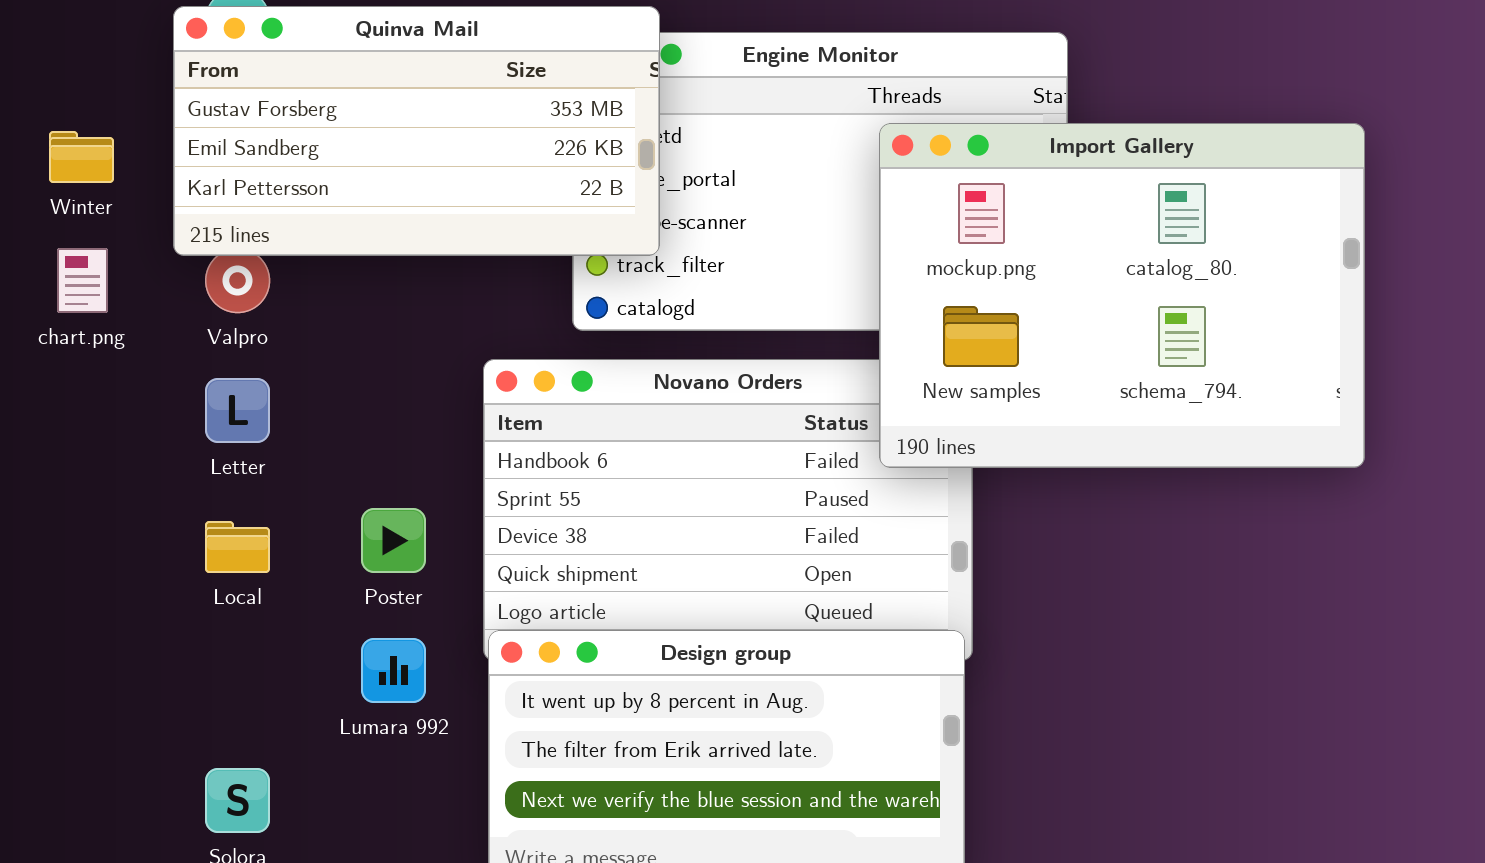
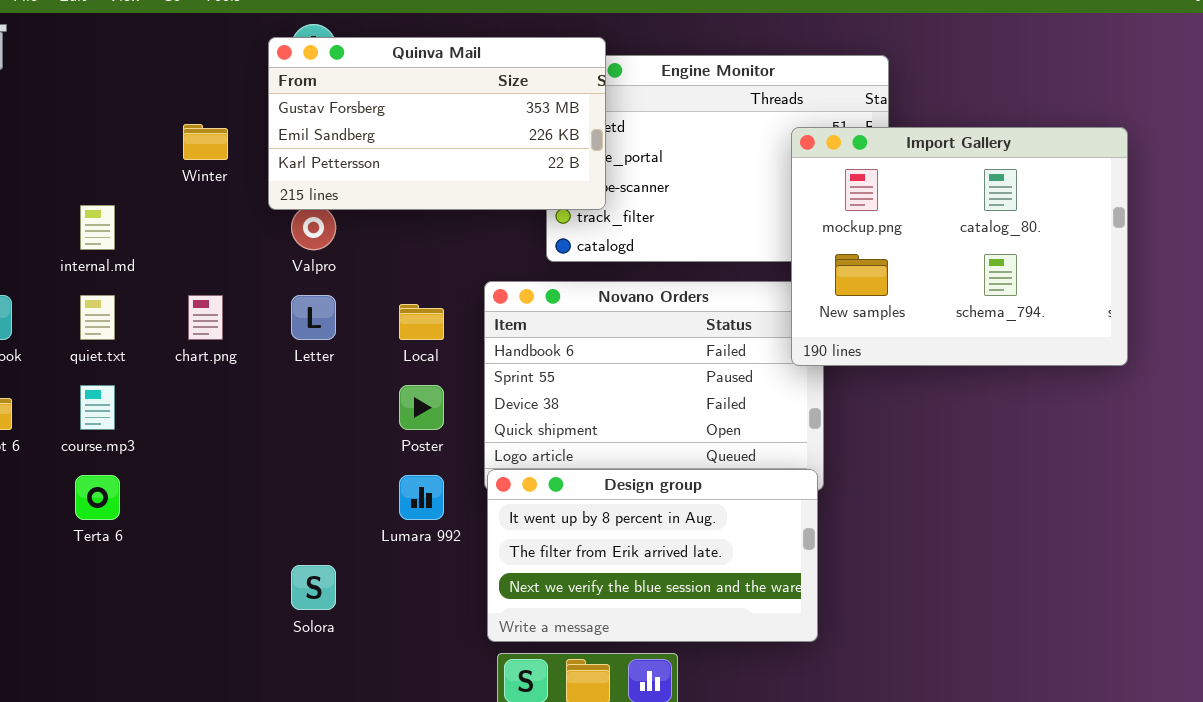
Import Gallery: [879,123,1365,468] -> [791,127,1128,366], moved
chart.png: [57,248,108,313] -> [188,295,223,340], moved
Local: [205,521,270,573] -> [399,304,444,340], moved

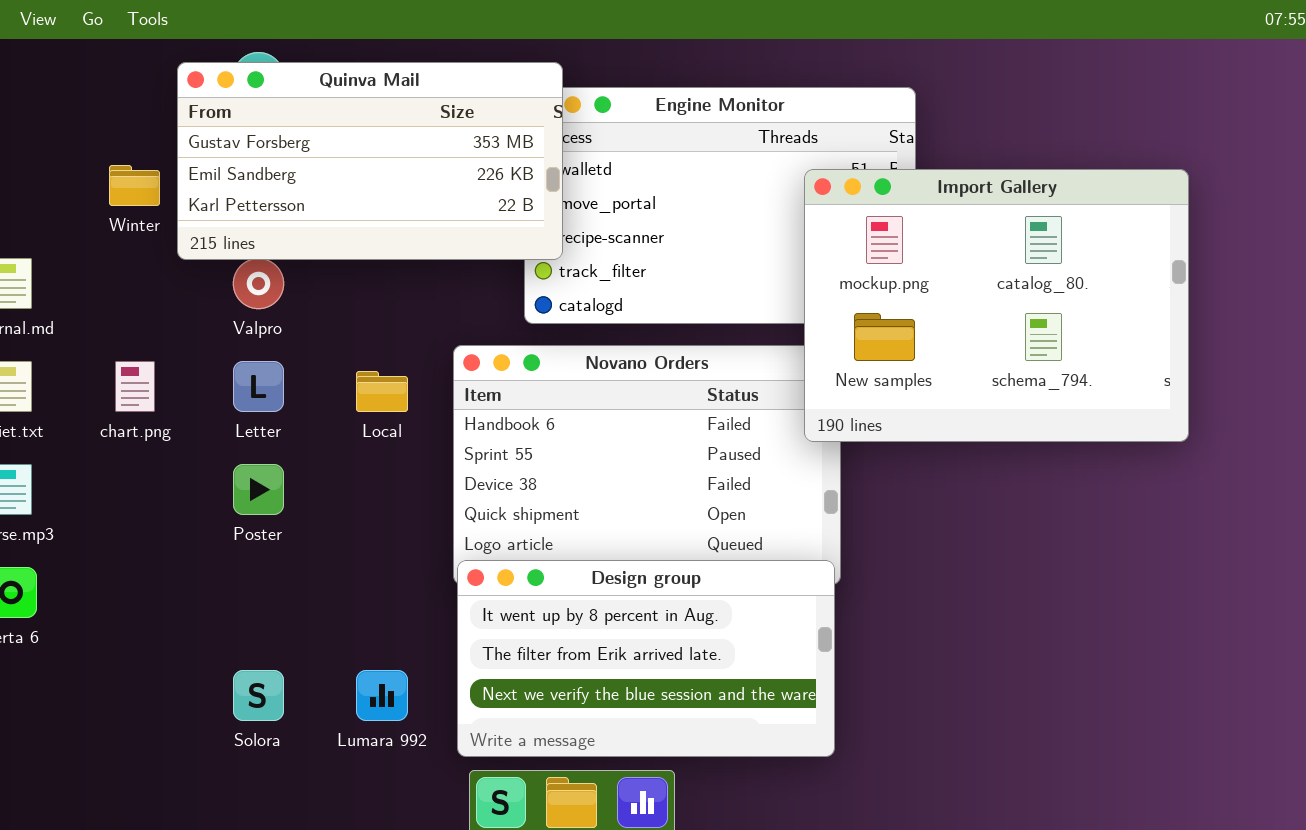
Quinva Mail: [268,37,606,210] -> [177,62,563,260], moved
Poster: [399,385,444,430] -> [233,464,284,515], moved
Lumara 992: [399,475,444,520] -> [356,670,408,721], moved

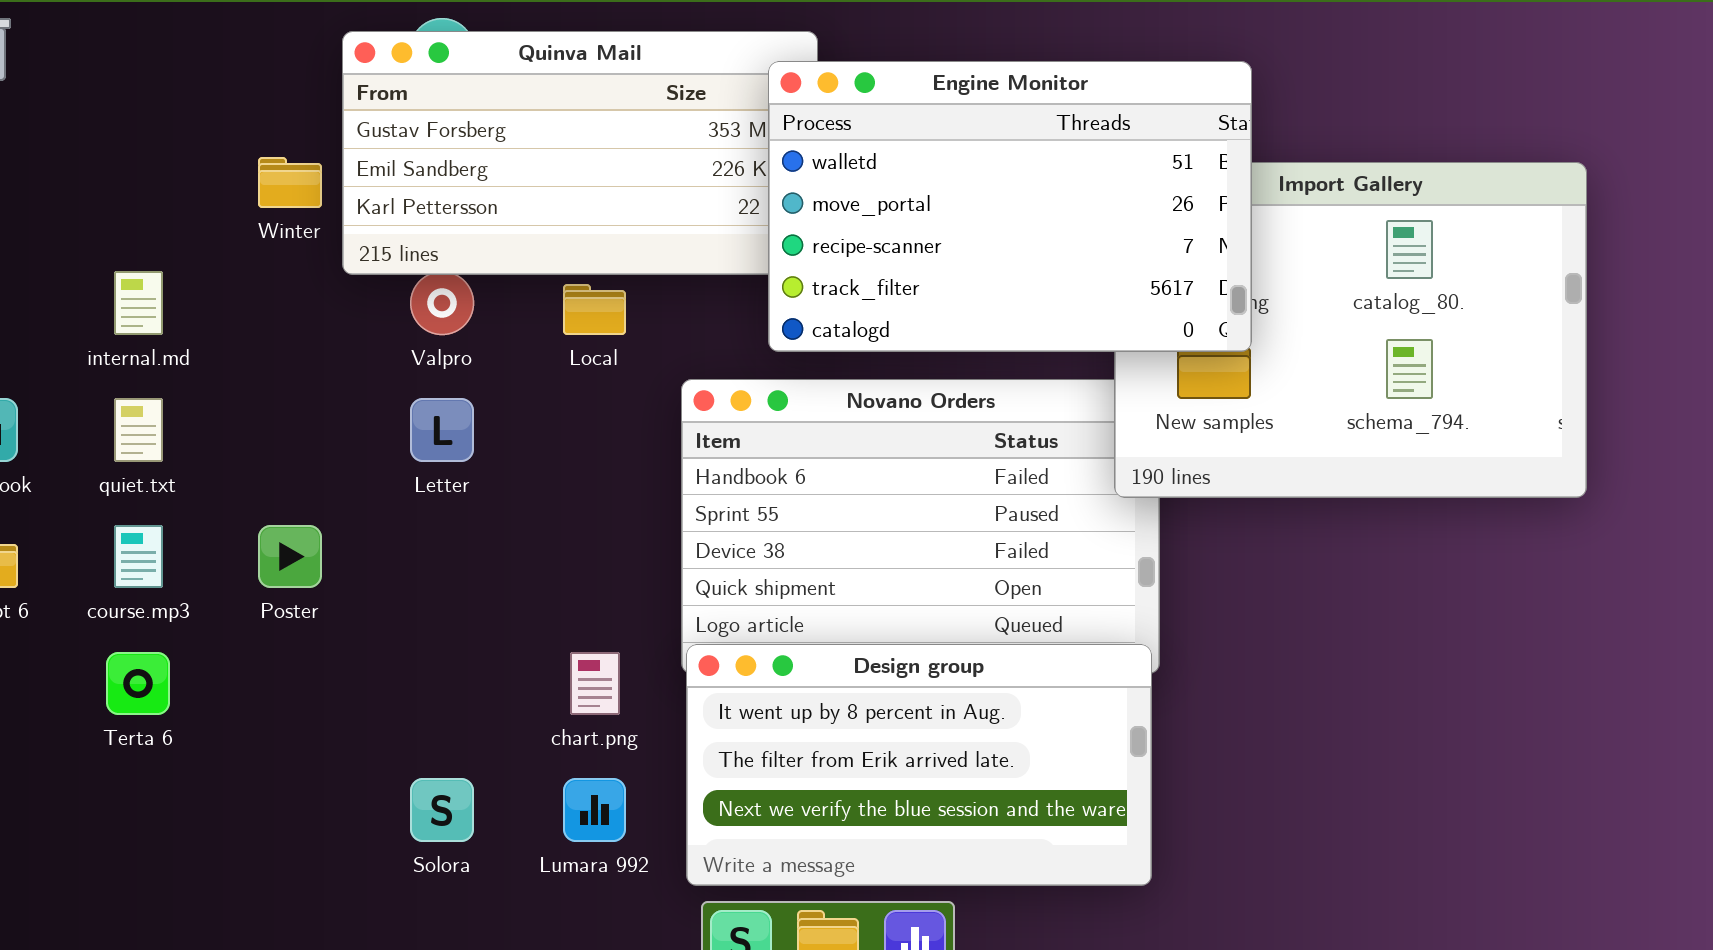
Engine Monitor: [524,87,916,324] -> [768,61,1252,352], raised
chart.png: [115,361,155,412] -> [570,652,620,715], moved
Local: [356,371,408,412] -> [563,284,626,335], moved
Poster: [233,464,284,515] -> [258,525,322,588], moved

